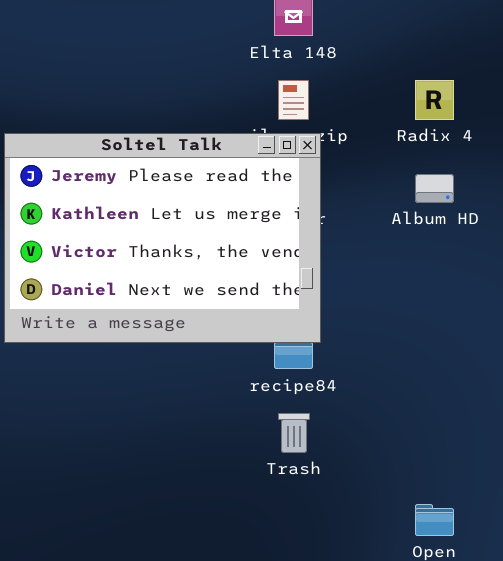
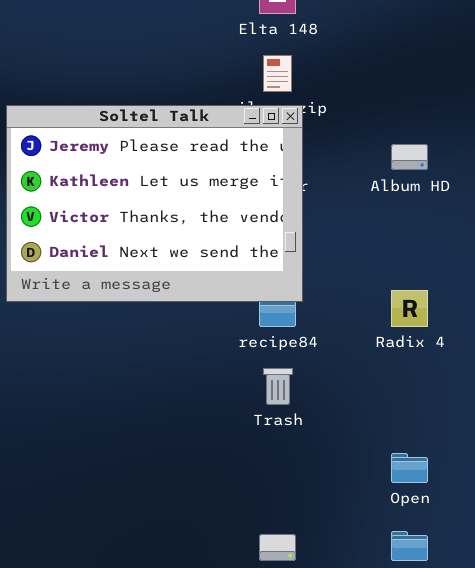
Radix 4: [415,80,454,120] -> [391,290,428,327], moved

